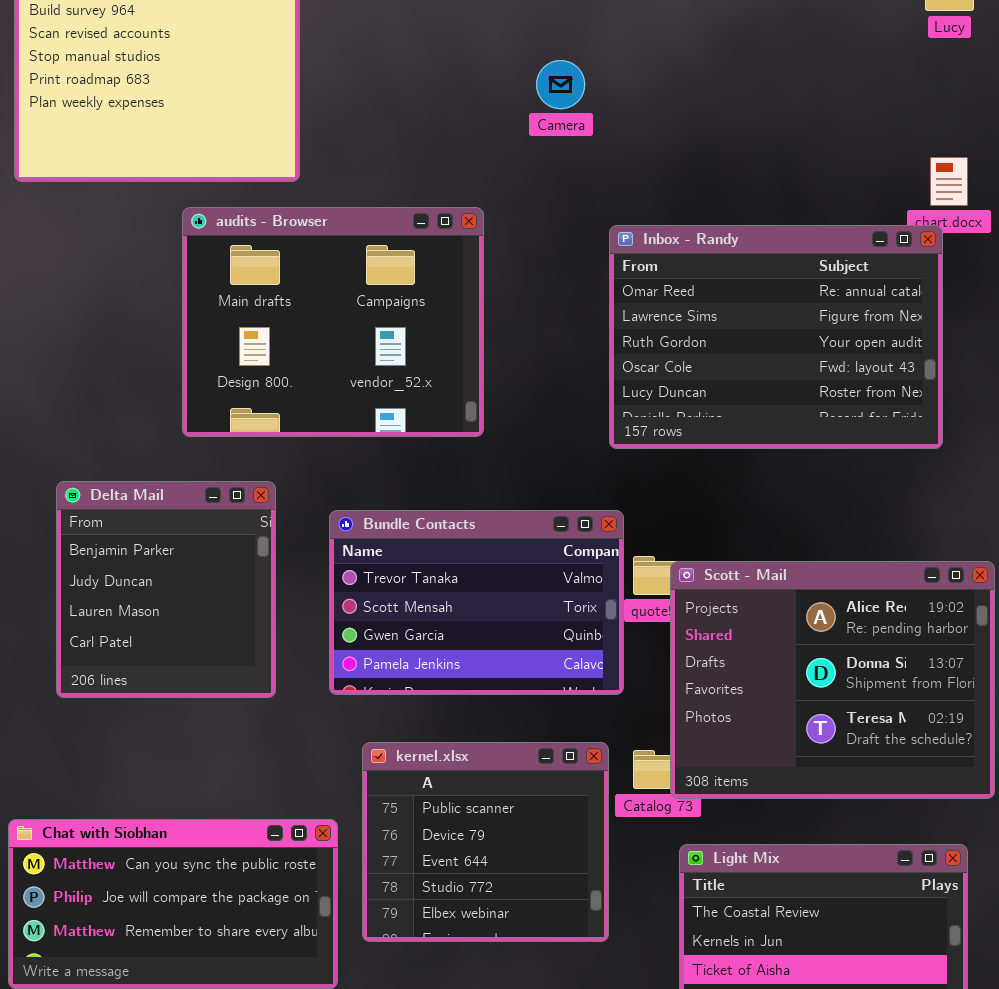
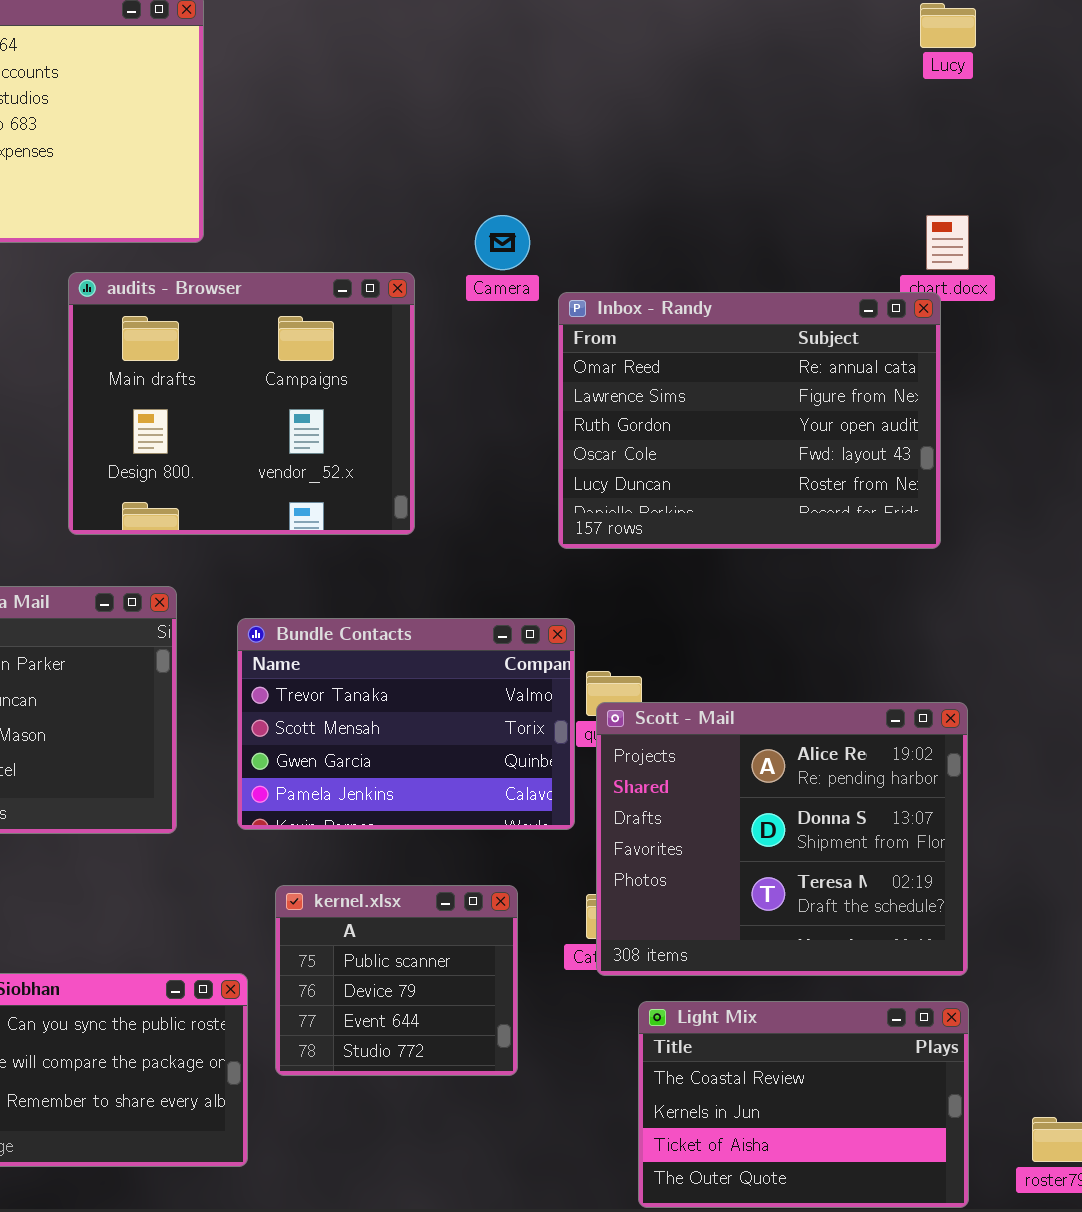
Camera: [536,60,585,109] -> [475,215,530,270], moved
Scott - Mail: [670,561,995,799] -> [596,702,968,976], moved
kernel.xlsx: [362,742,609,942] -> [275,885,518,1076], resized

